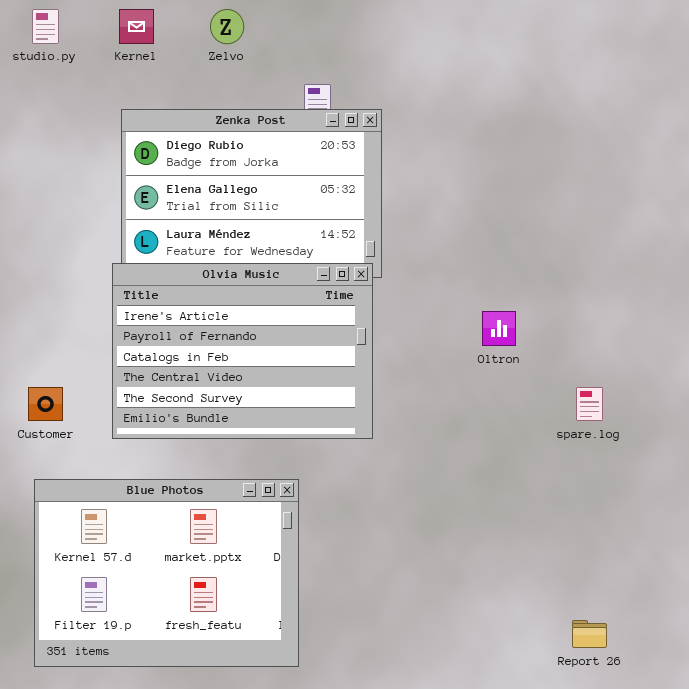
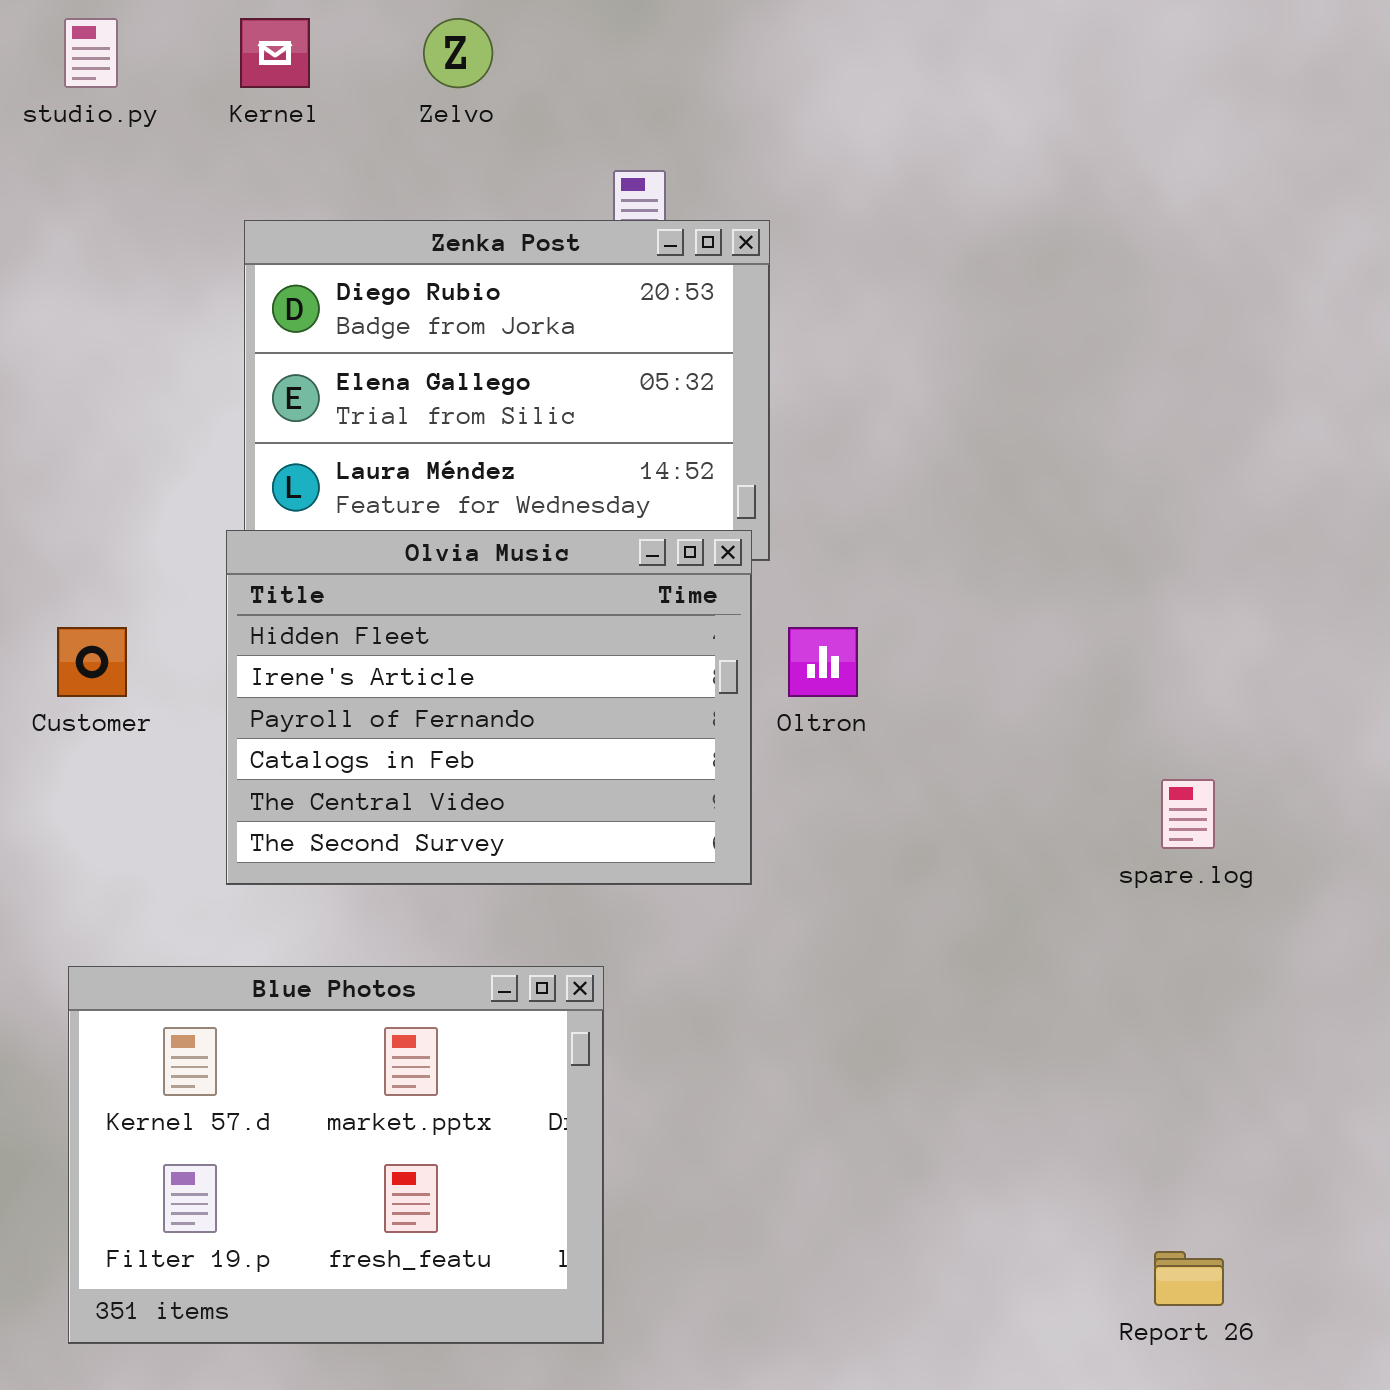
Olvia Music: [112,263,373,439] -> [226,530,752,885], scrolled up 1 row
Oltron: [482,311,516,346] -> [788,627,858,697], moved
Customer: [28,387,63,421] -> [57,627,127,697], moved

